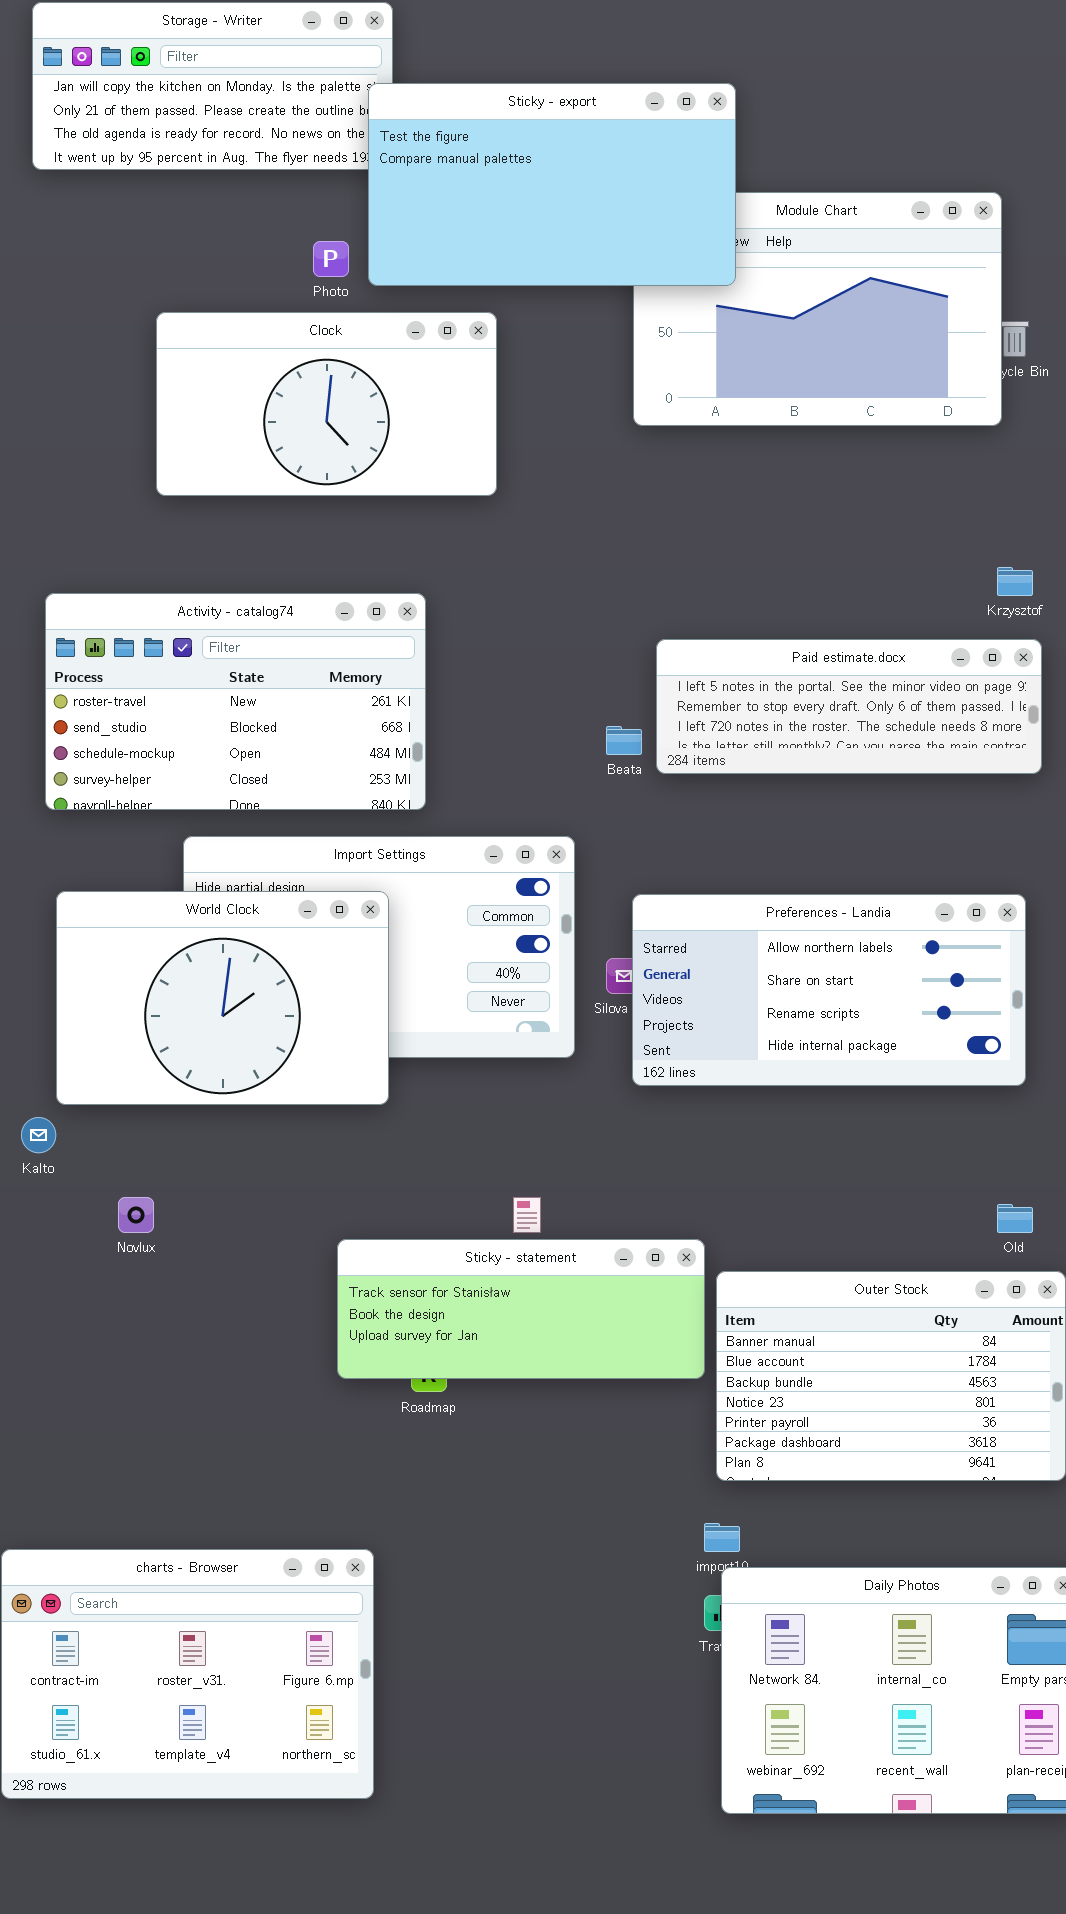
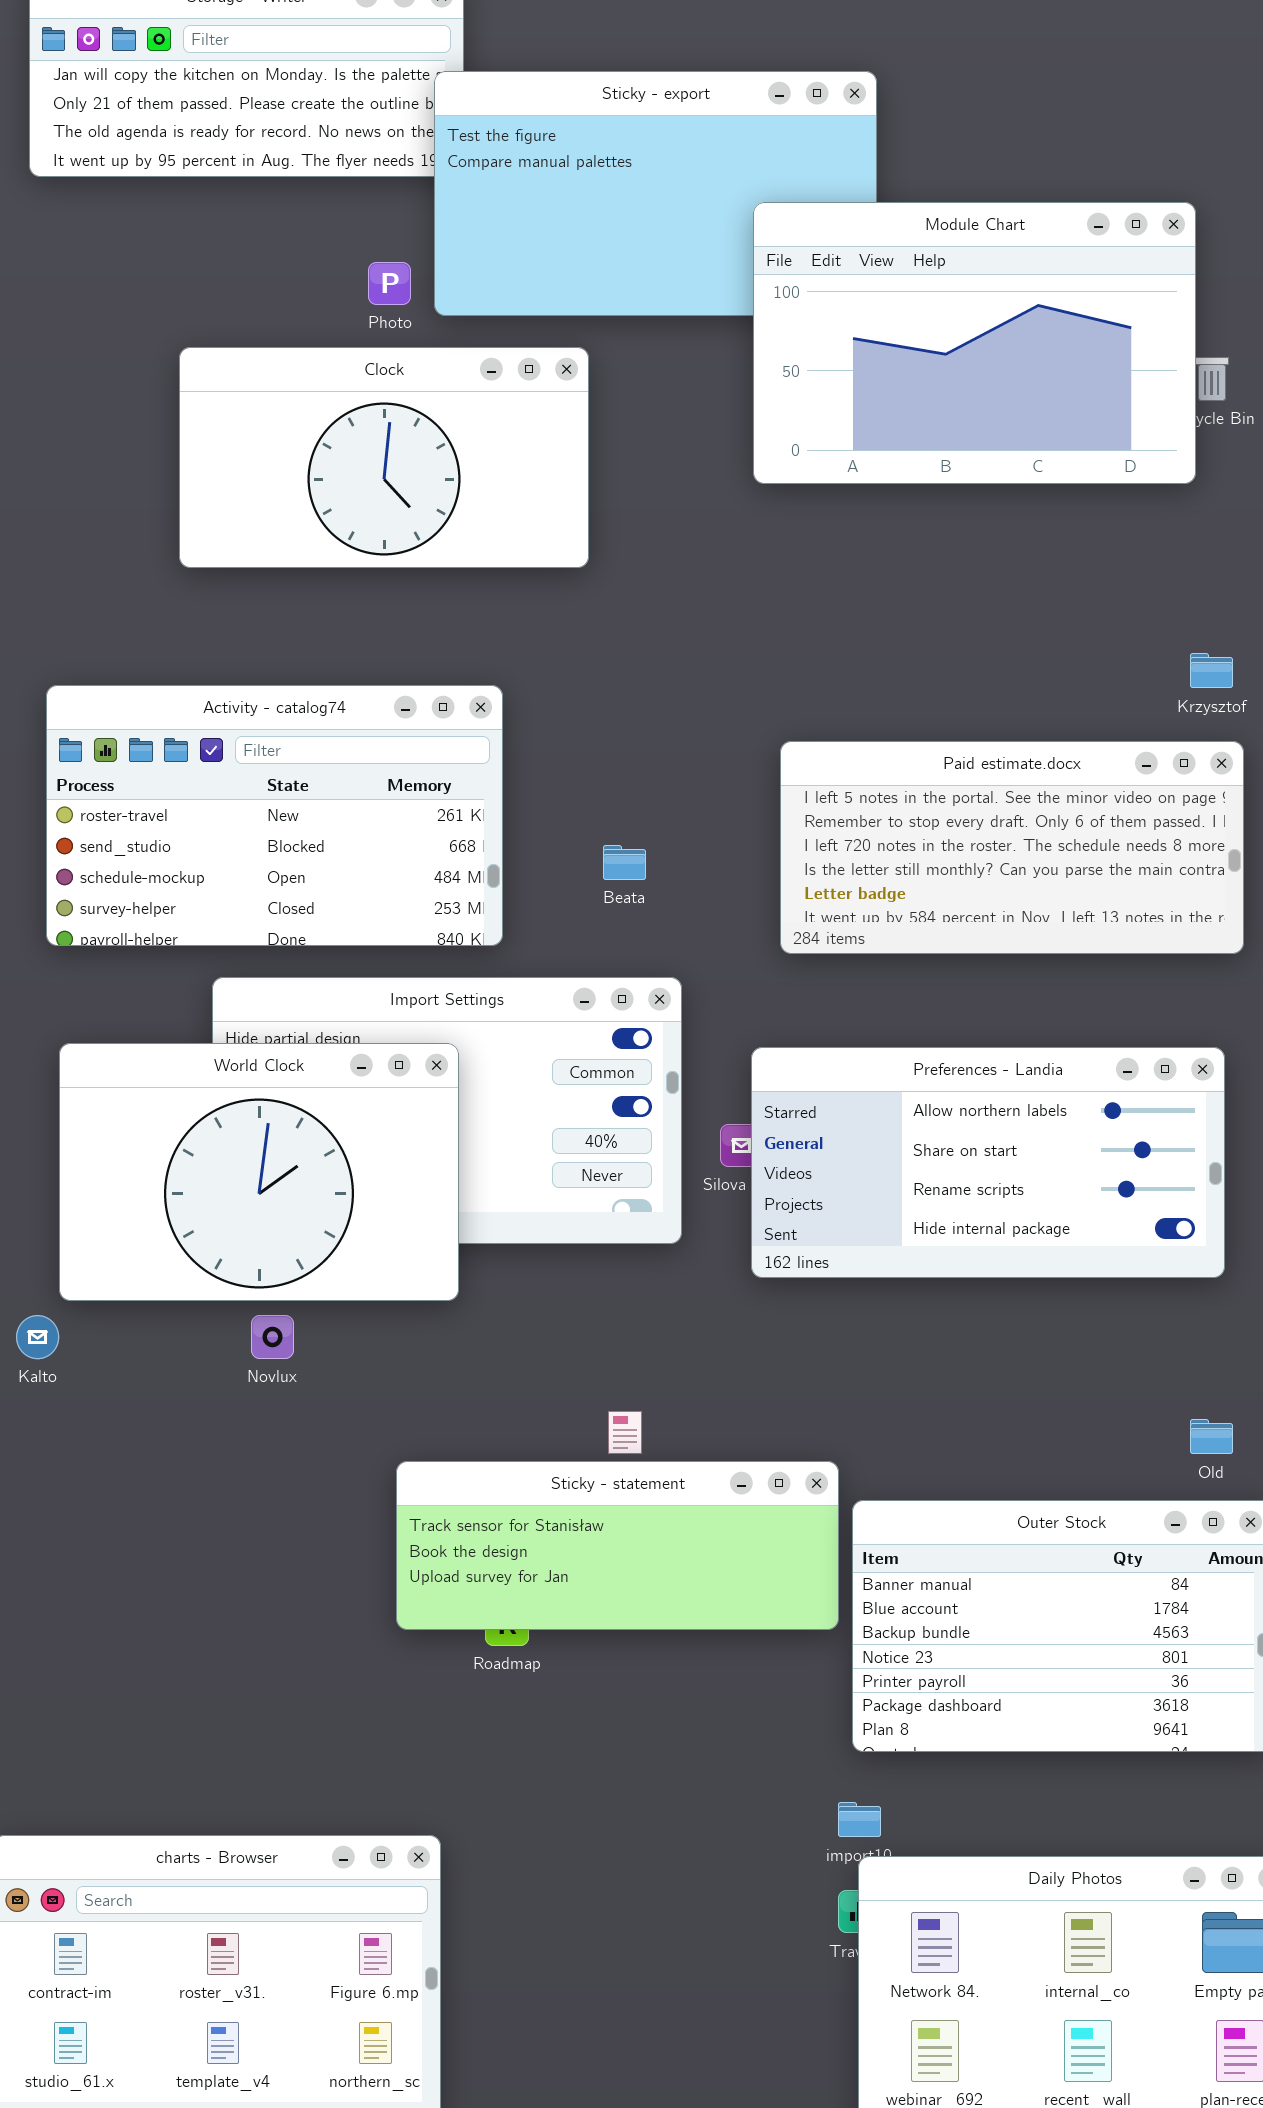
Module Chart: [633,192,1002,426] -> [753,202,1196,484], raised
Paid estimate.docx: [656,639,1042,774] -> [780,741,1244,954], resized
Beata: [606,726,642,755] -> [603,845,646,880], moved
Novlux: [118,1197,154,1233] -> [251,1315,294,1359], moved

